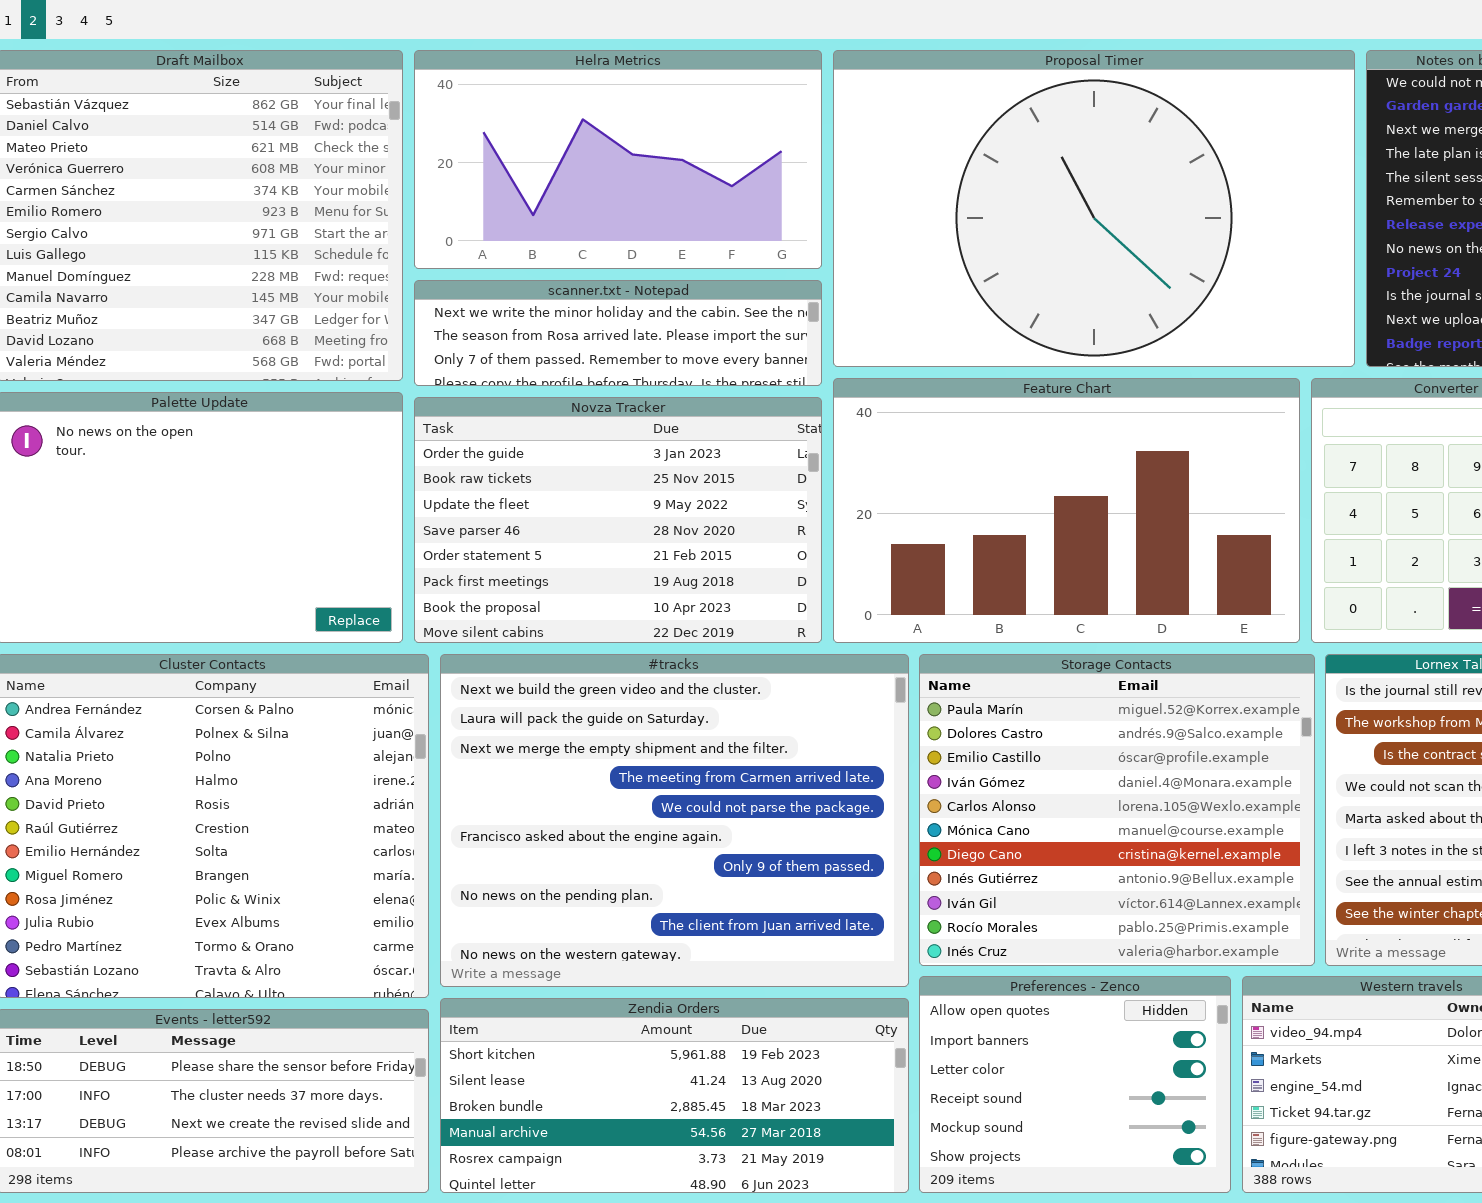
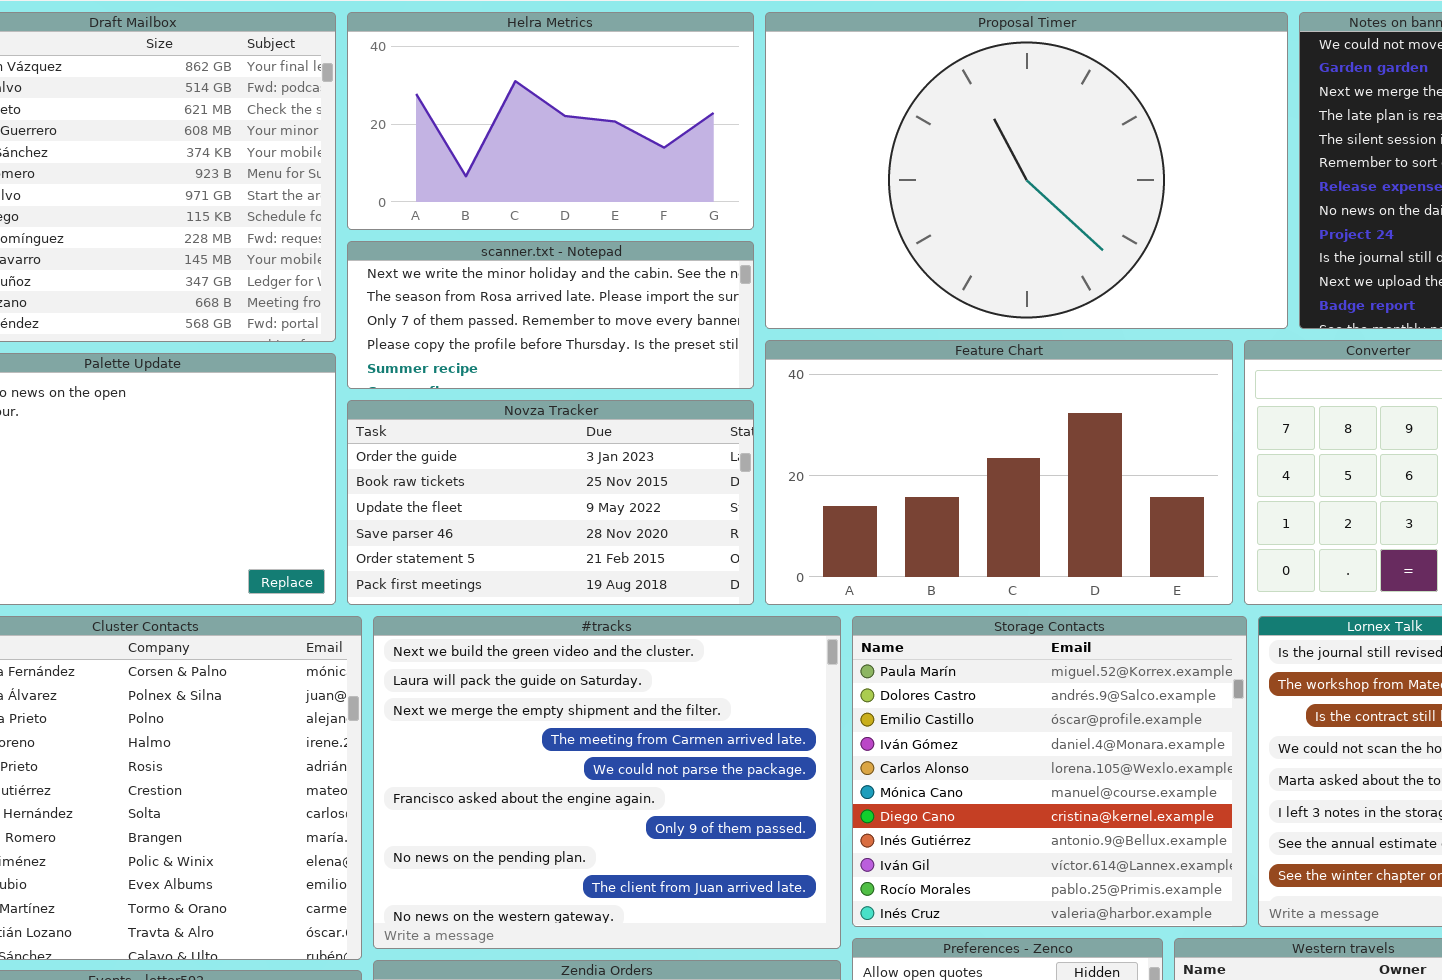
scanner.txt - Notepad: [414,280,822,386] -> [347,241,754,389], resized
Novza Tracker: [414,397,822,643] -> [347,400,754,605], resized

